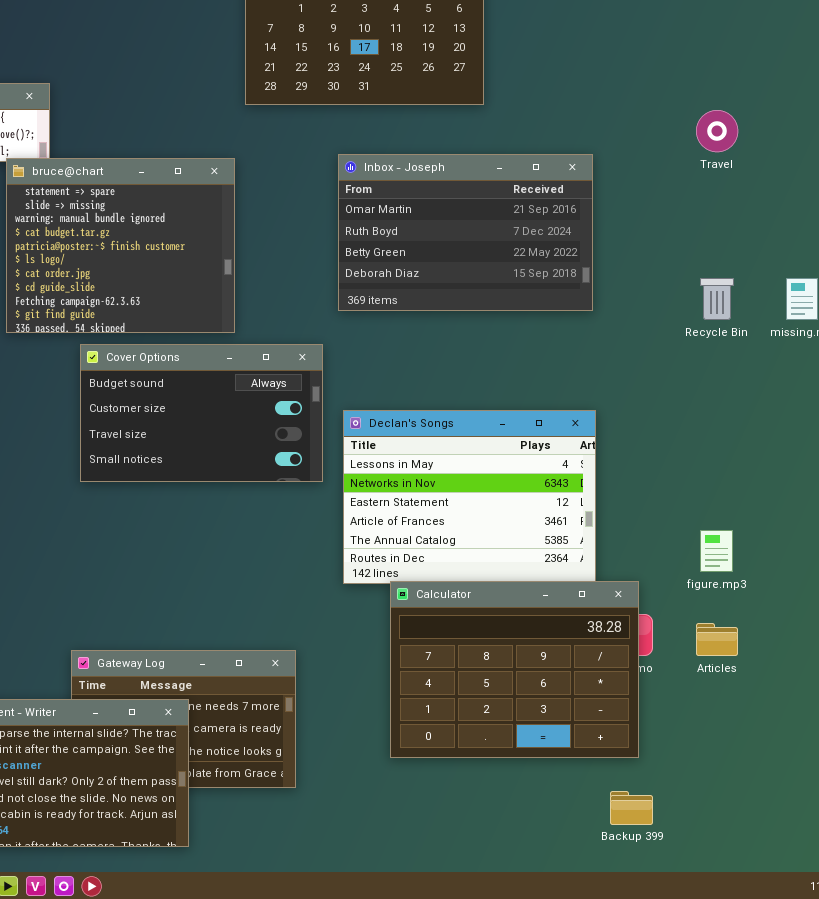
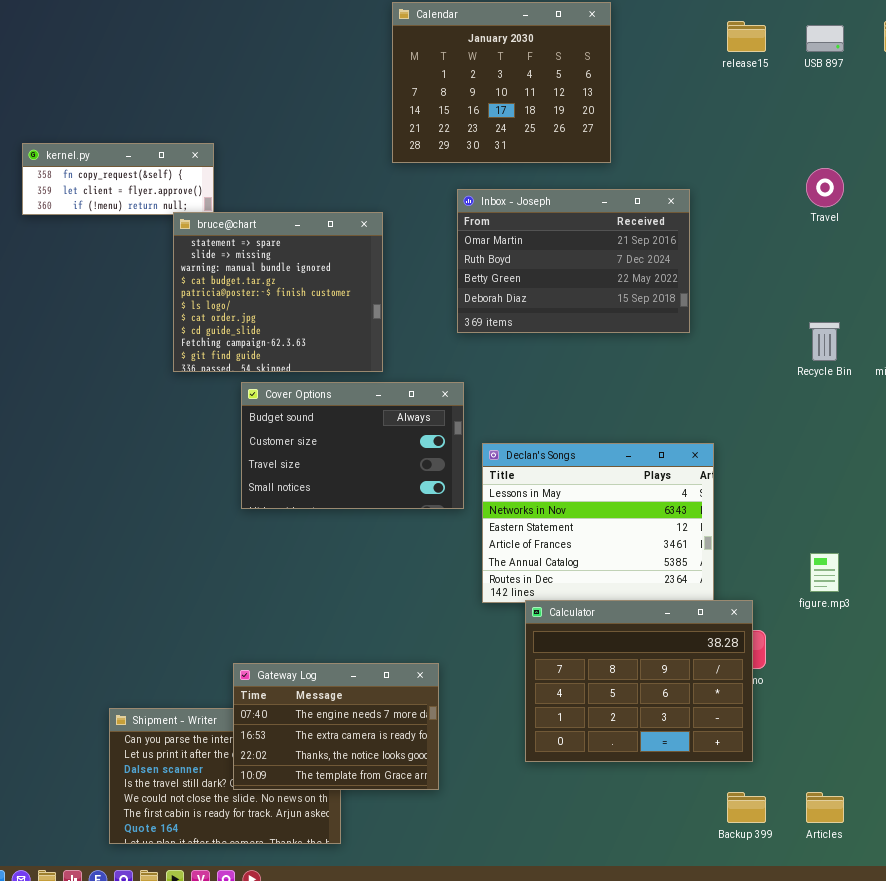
Inbox - Joseph: [338,154,593,311] -> [457,189,690,333], moved
Articles: [696,623,738,656] -> [806,792,844,823], moved
Gateway Log: [71,650,296,788] -> [233,663,439,790], raised

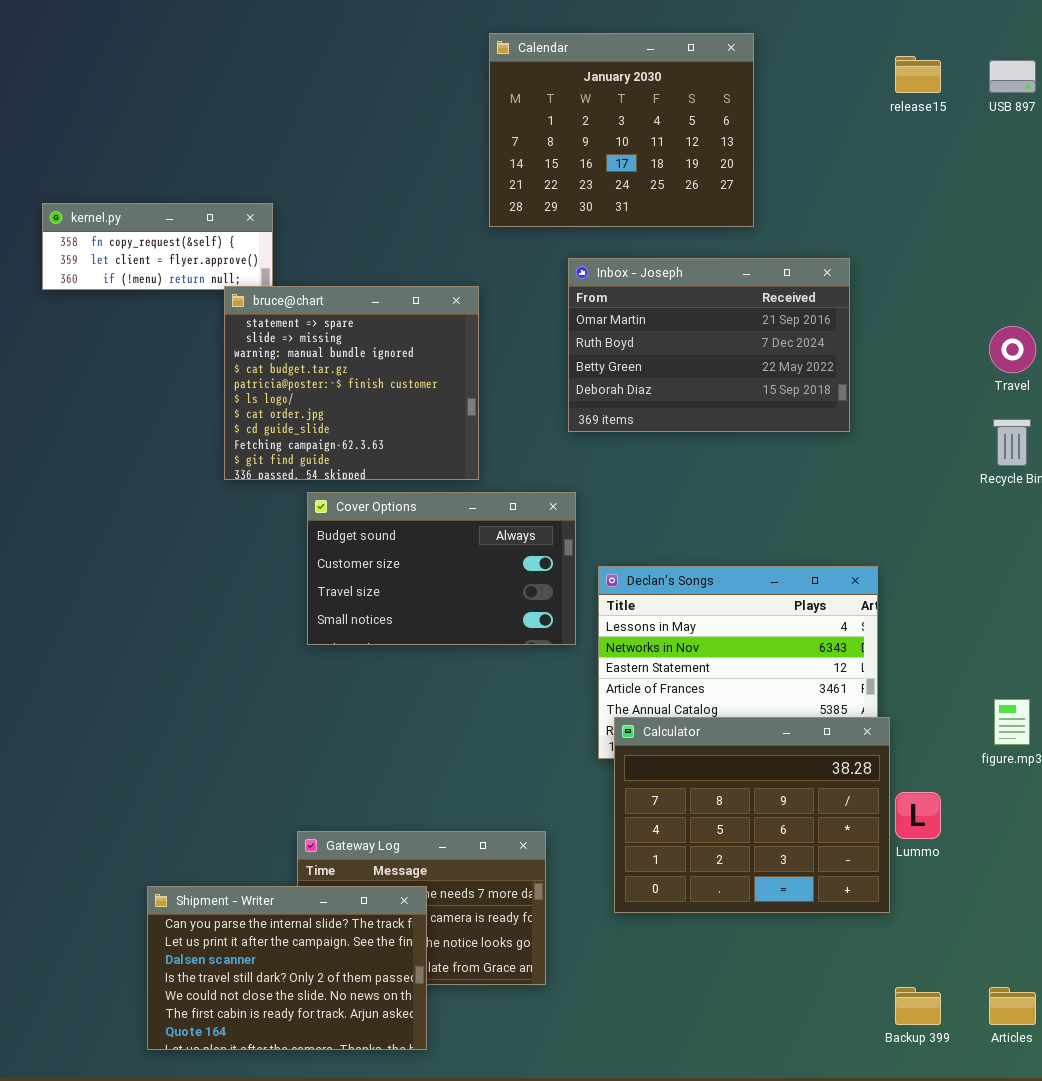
Travel: [806,168,844,207] -> [989,326,1036,373], moved
Calculator: [525,600,753,762] -> [614,717,890,913], moved
Shipment - Writer: [109,708,341,844] -> [147,886,427,1050], raised

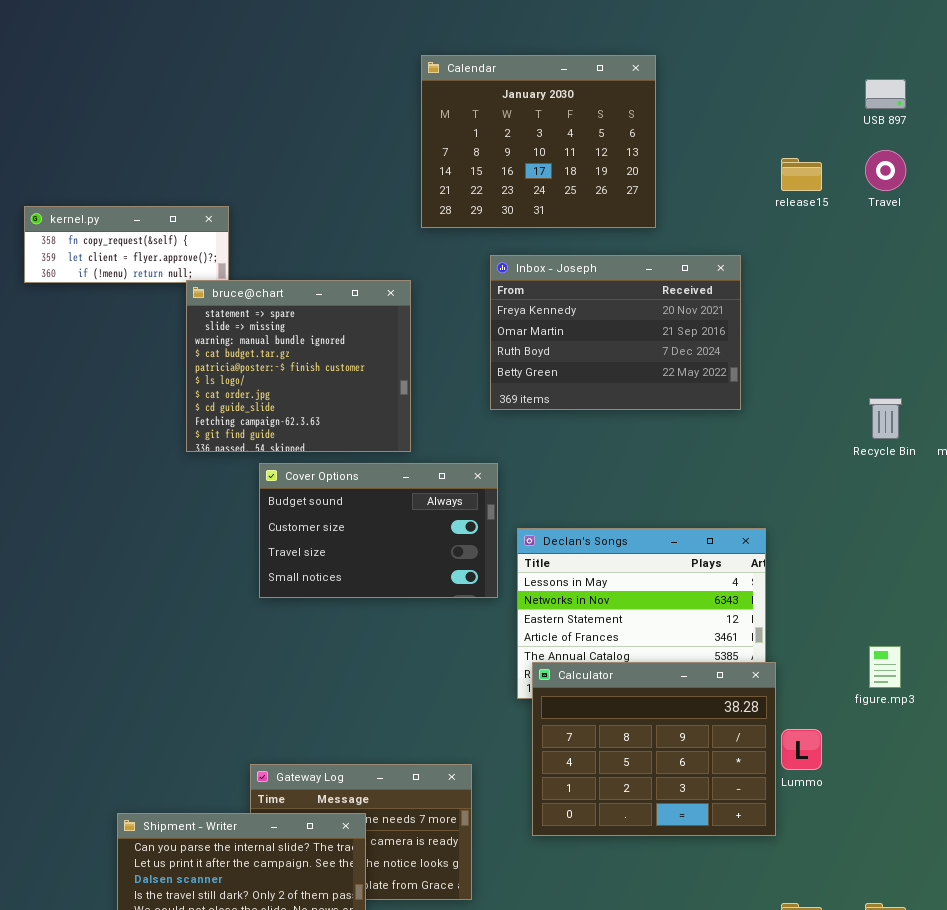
release15: [895,56,941,93] -> [781,158,822,191], moved
Inbox - Joseph: [568,258,850,432] -> [490,255,741,410], scrolled up 1 row
Travel: [989,326,1036,373] -> [865,150,906,191], moved

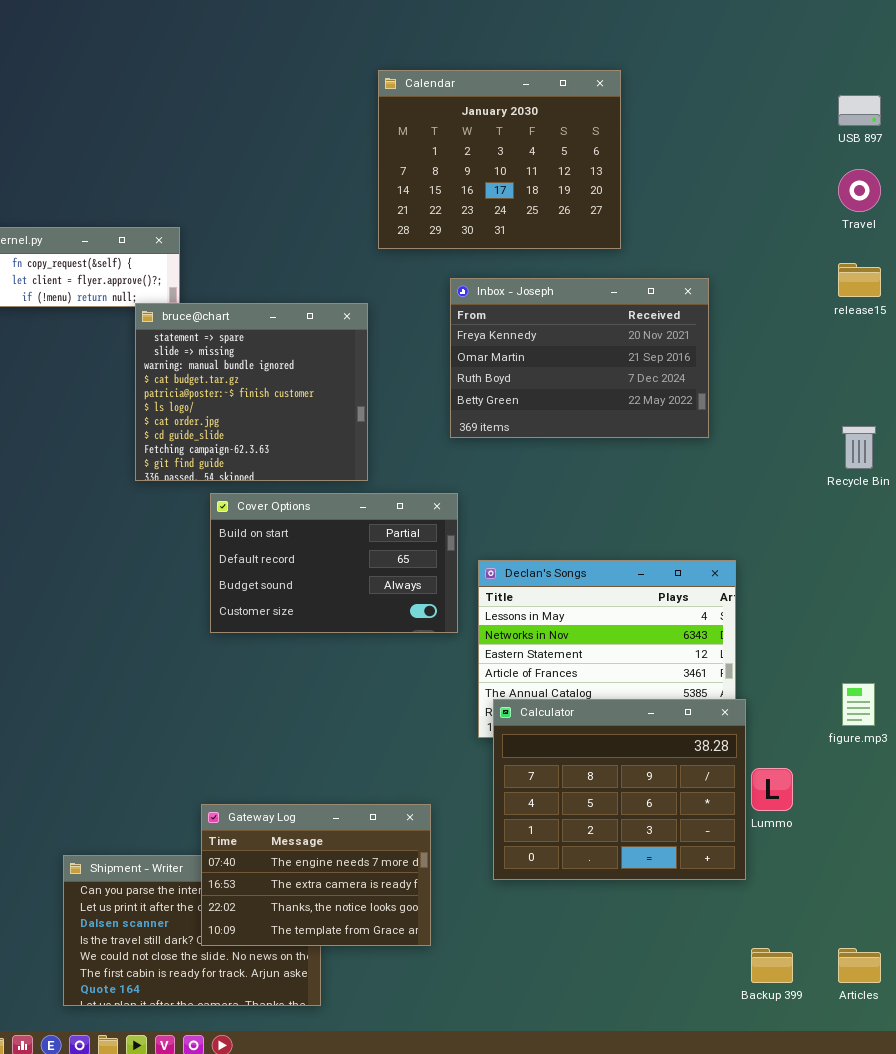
release15: [781,158,822,191] -> [838,263,881,297], moved
Cover Options: [259,463,498,598] -> [210,493,458,633], scrolled up 2 rows
Gateway Log: [250,764,472,900] -> [201,804,431,946], raised

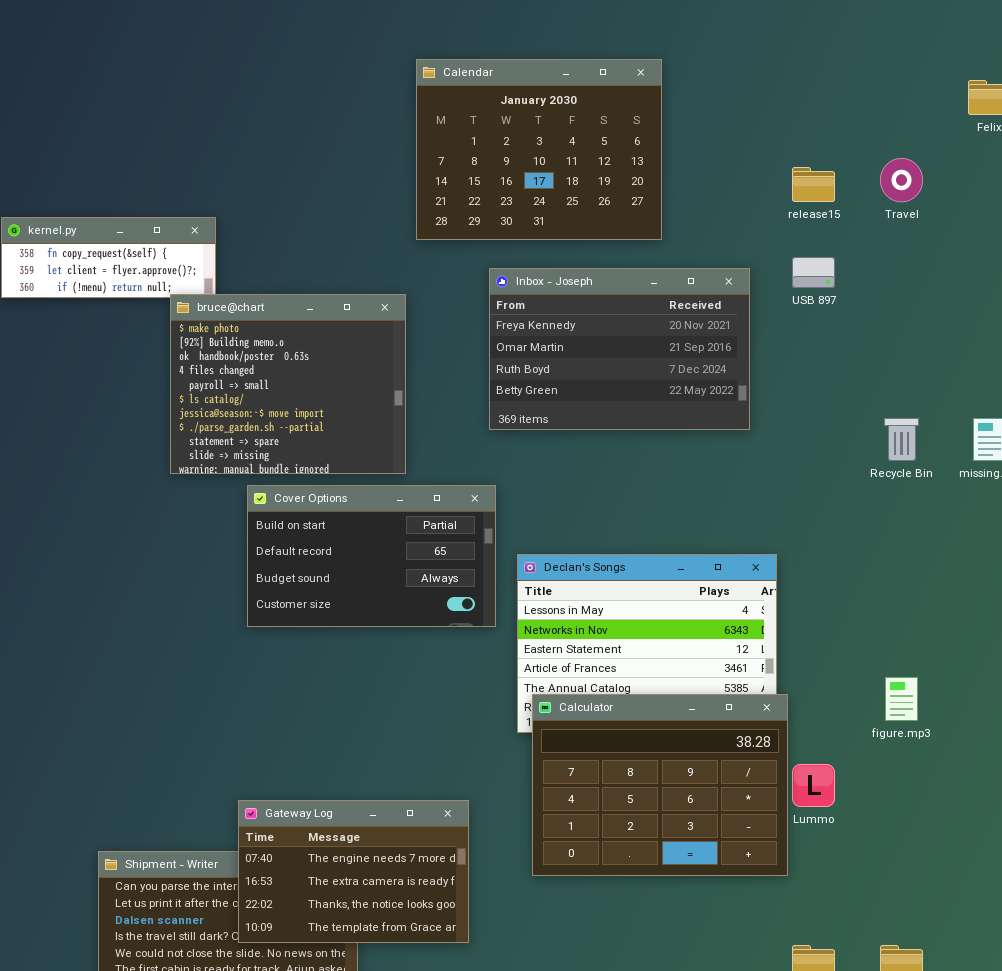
USB 897: [838,95,881,126] -> [792,257,835,288], moved
release15: [838,263,881,297] -> [792,167,835,202], moved
bruce@chart: [135,303,368,481] -> [170,294,406,474], scrolled up 8 rows

